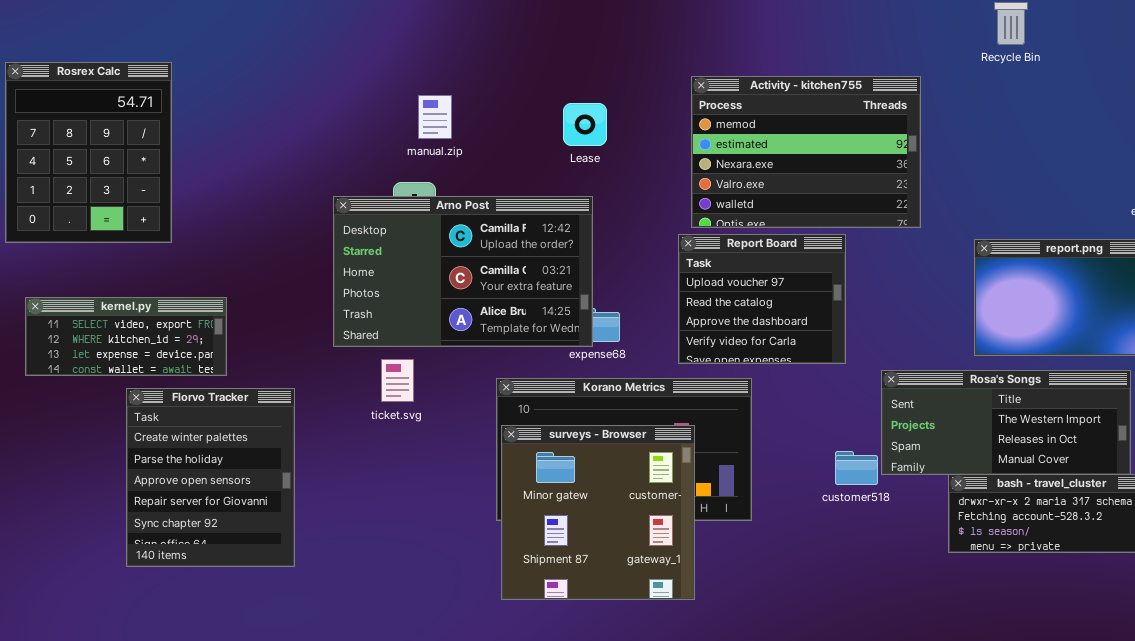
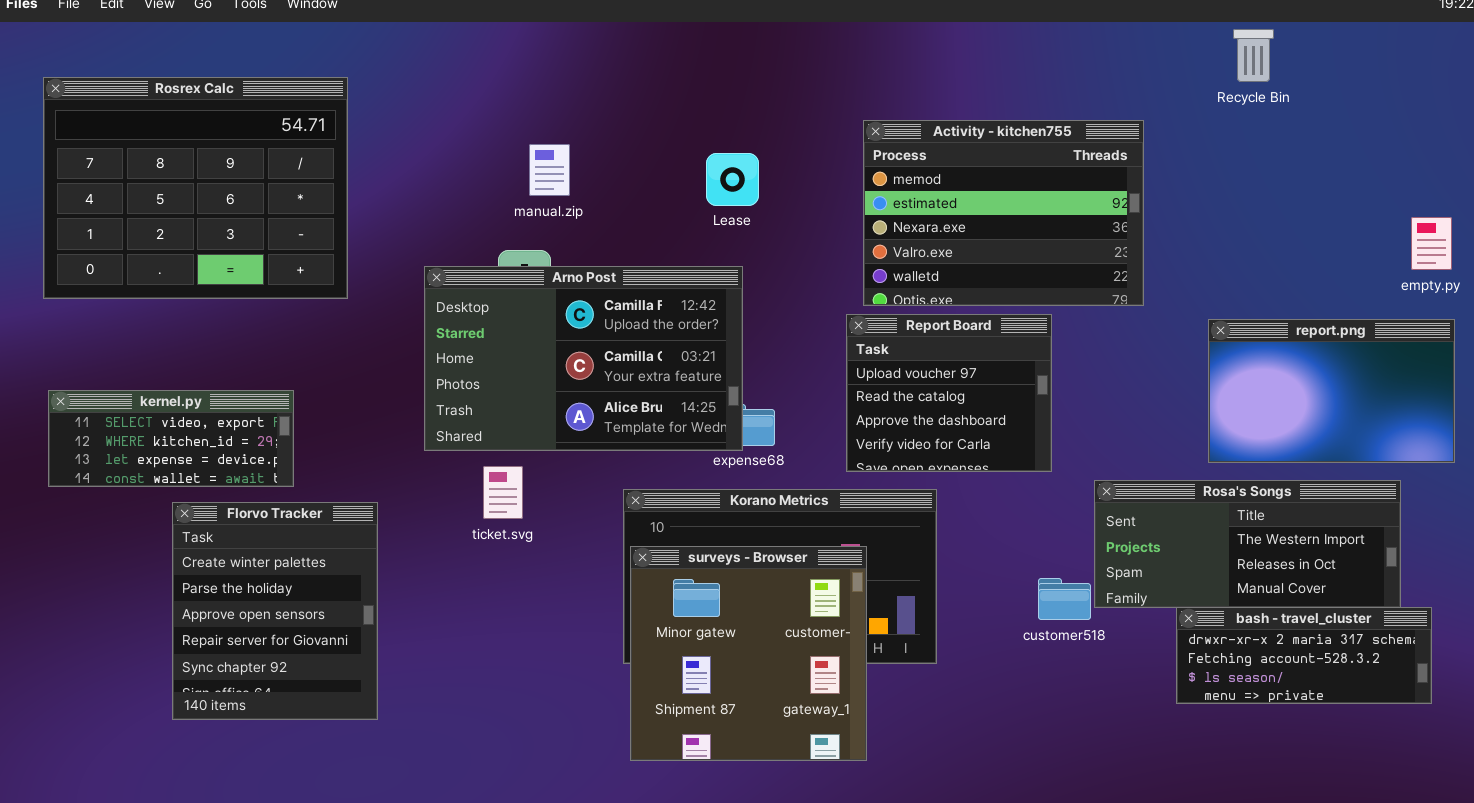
Rosrex Calc: [5,62,172,243] -> [43,77,348,299], moved, resized

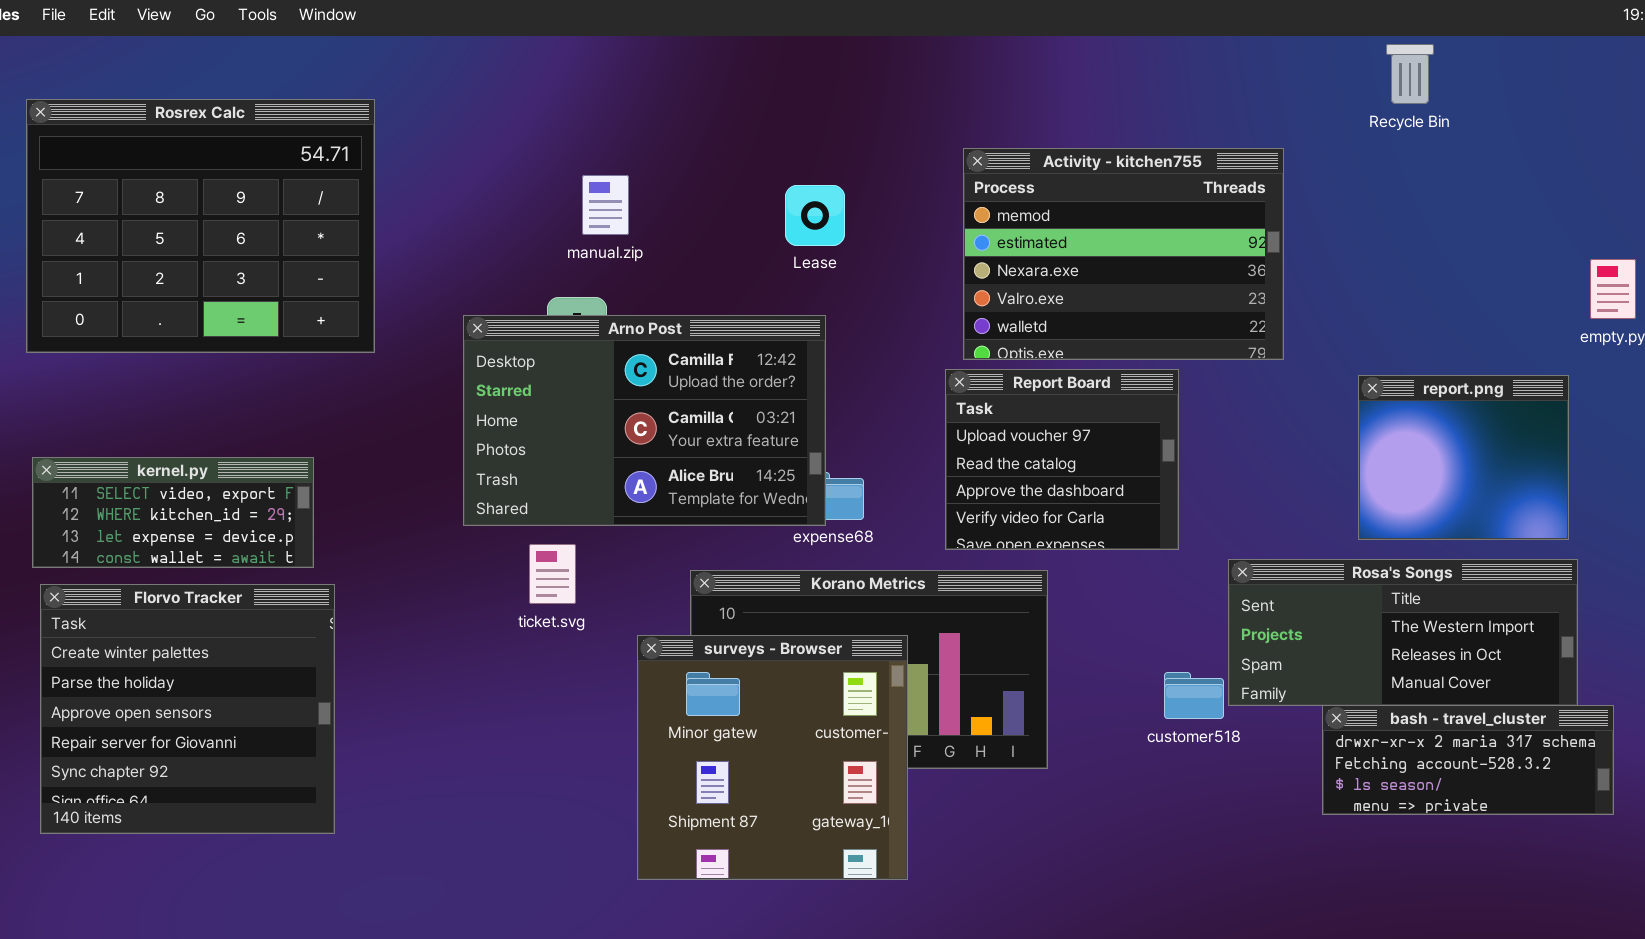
report.png: [1208,319,1455,463] -> [1358,375,1569,540], resized
Florvo Tracker: [172,502,378,720] -> [40,584,335,834], moved, resized
surveys - Browser: [630,546,867,761] -> [637,635,908,880], moved

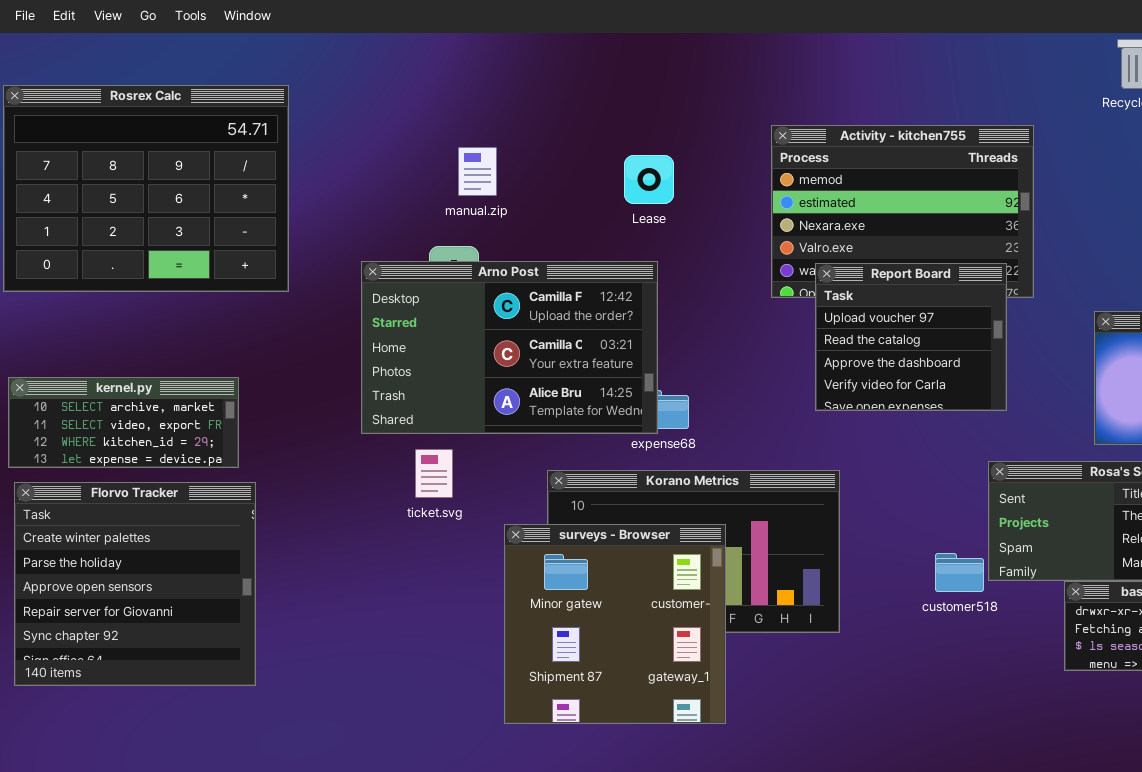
Report Board: [945,369,1179,550] -> [815,263,1007,411], moved
kernel.py: [32,457,314,568] -> [8,377,239,468], scrolled up 1 row

